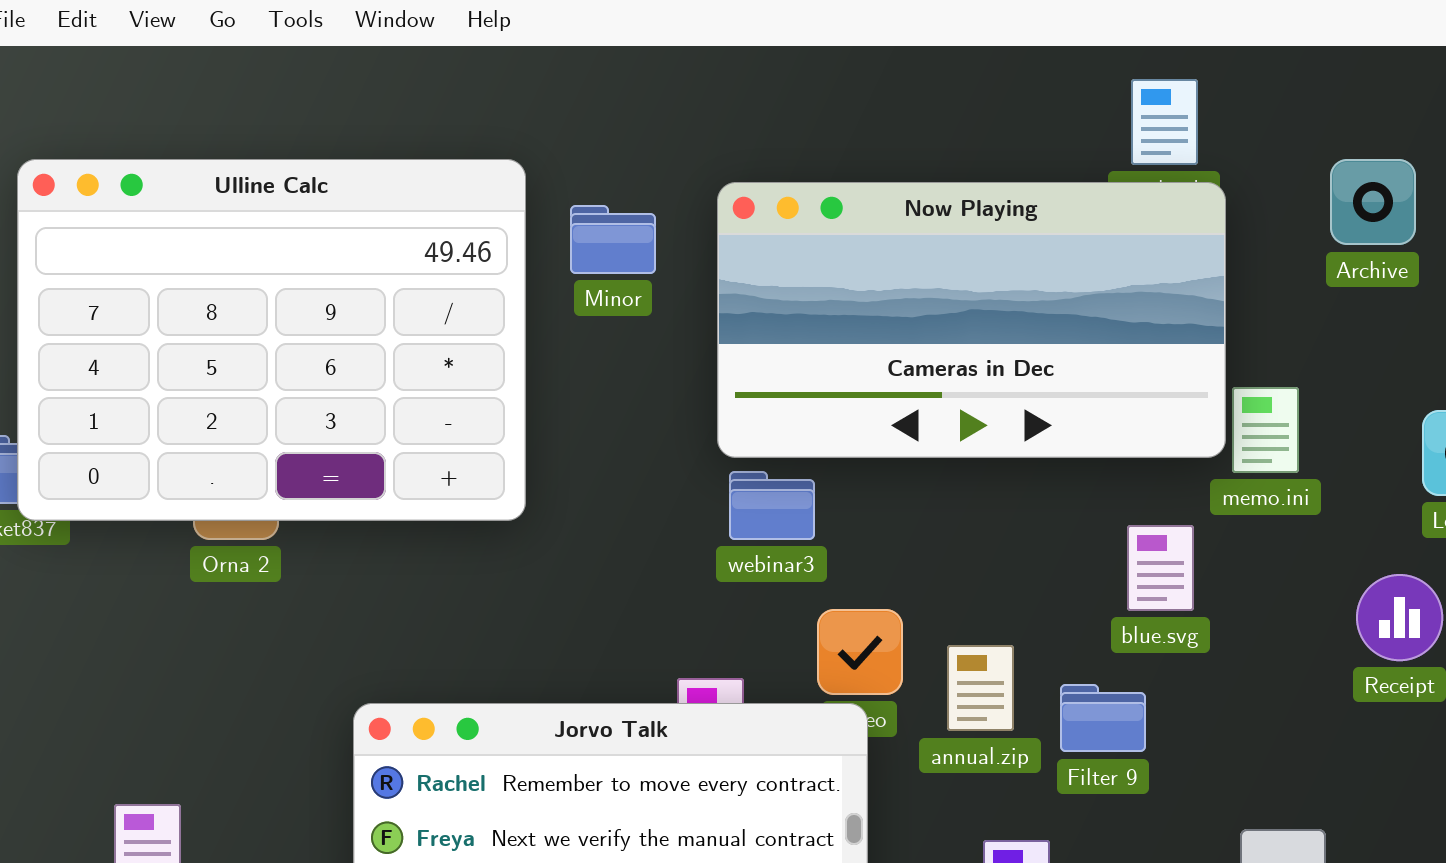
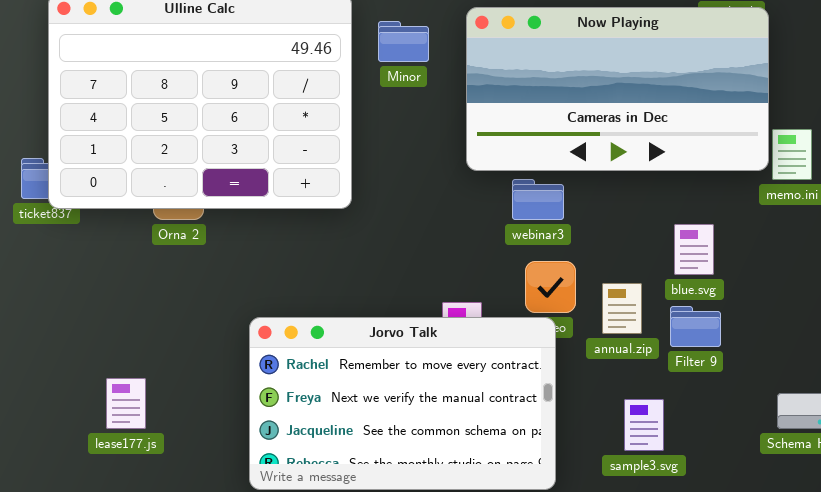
webinar3: [729,471,815,540] -> [512,179,564,220], moved
blue.svg: [1127,525,1194,611] -> [674,224,714,275], moved

